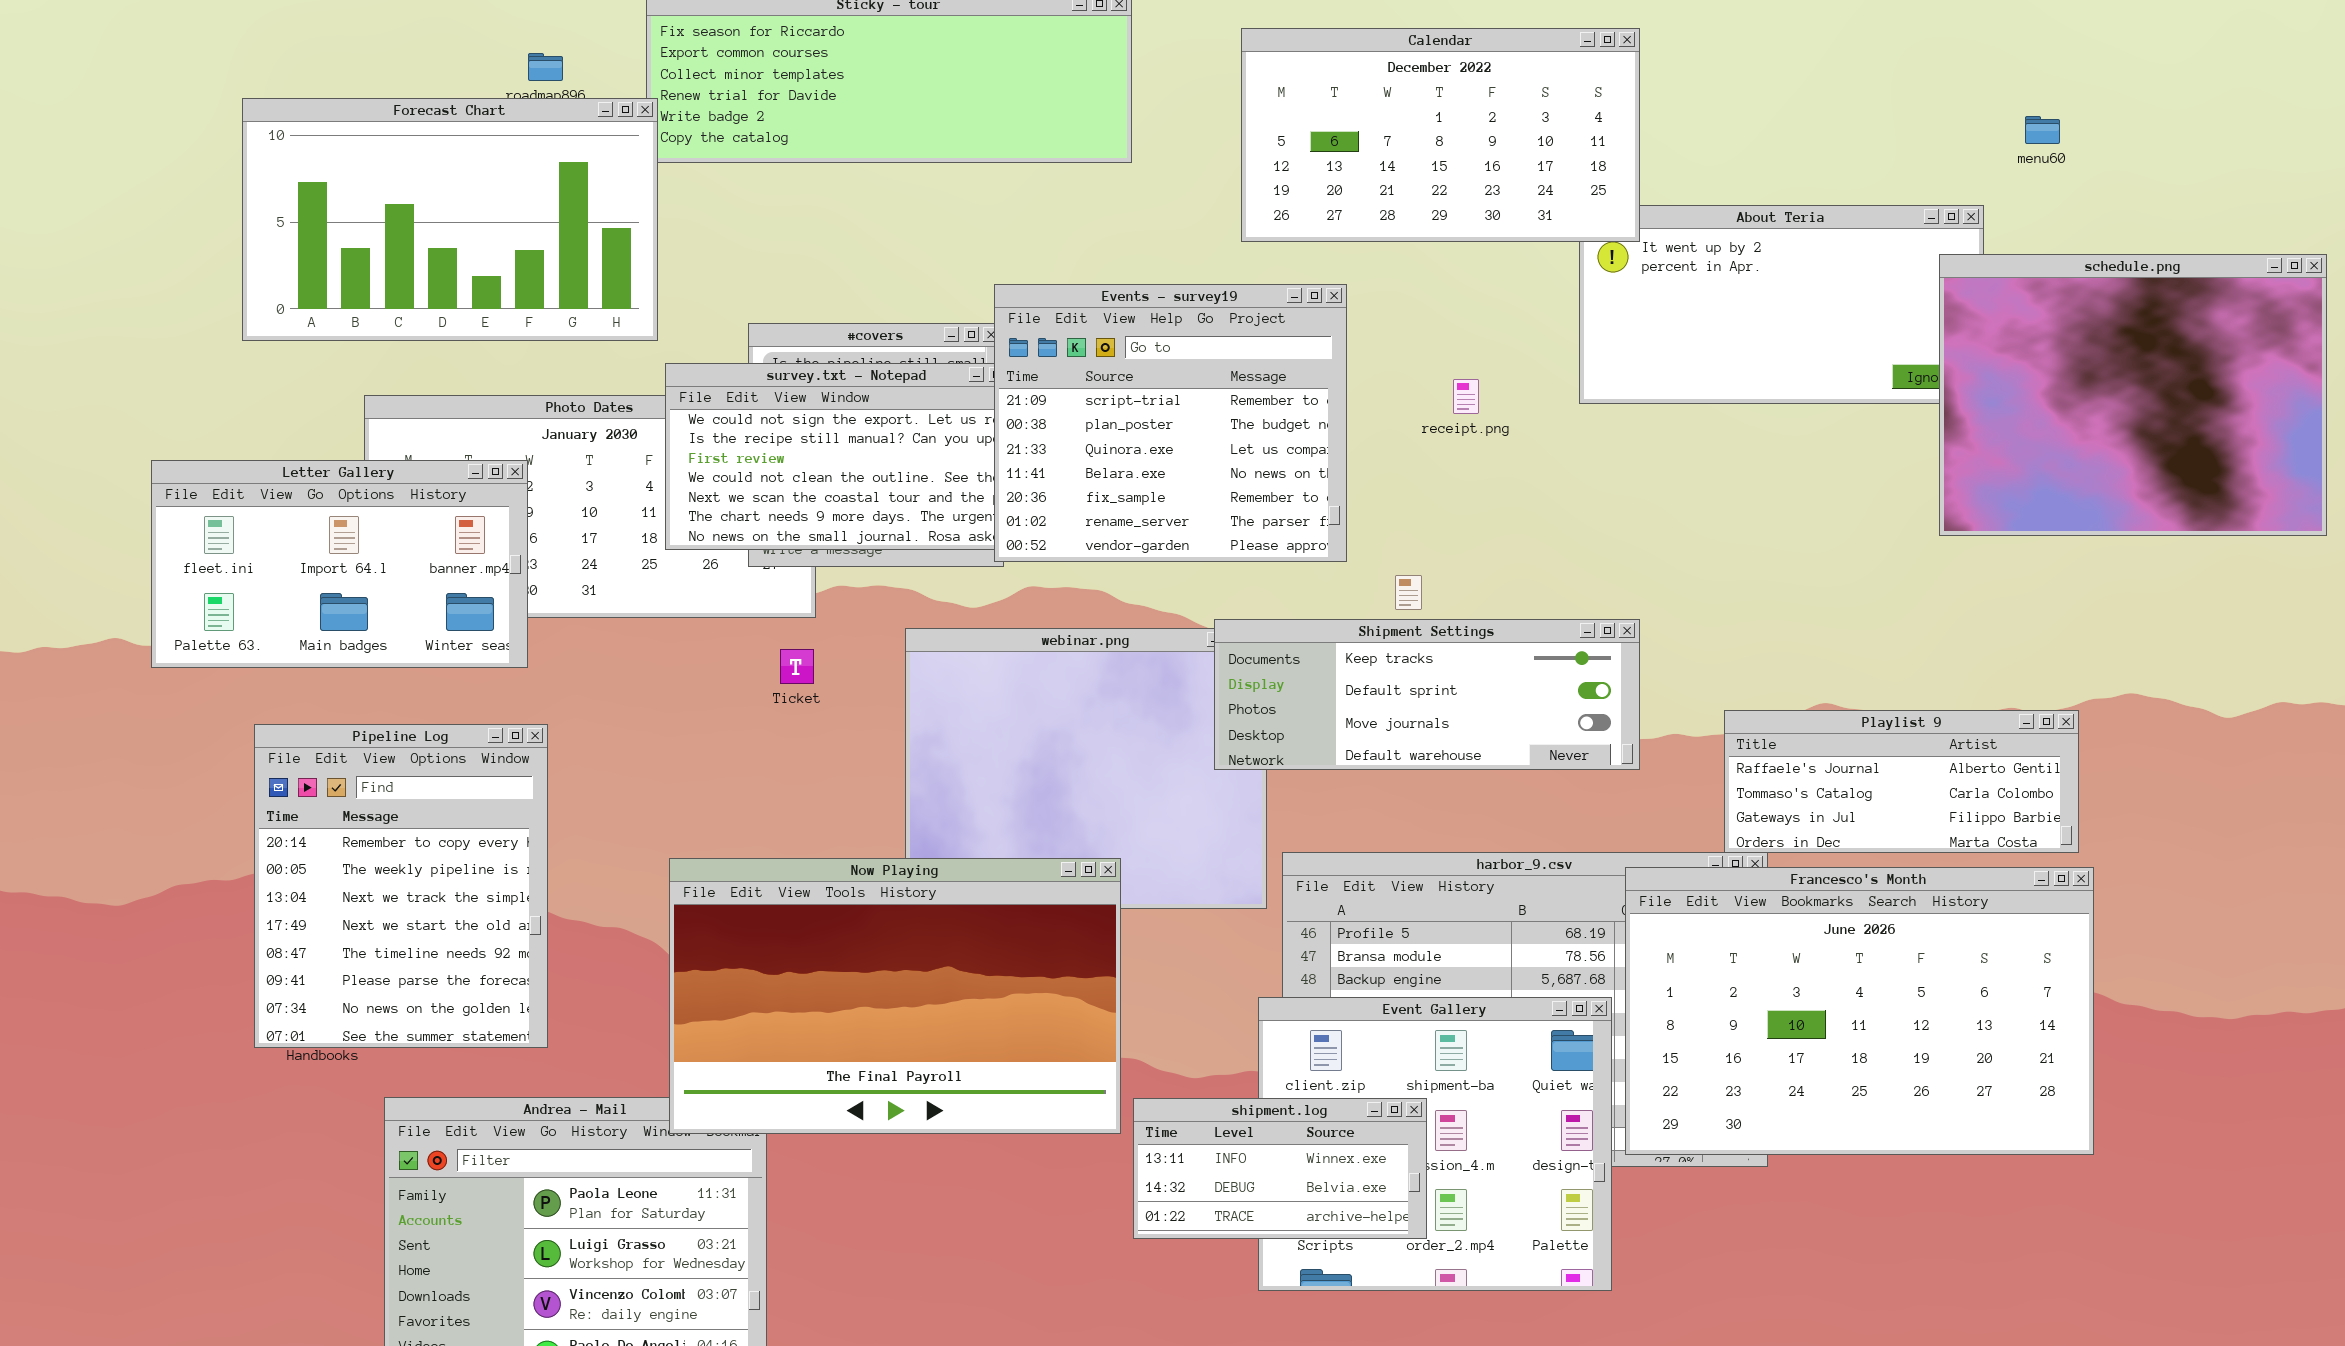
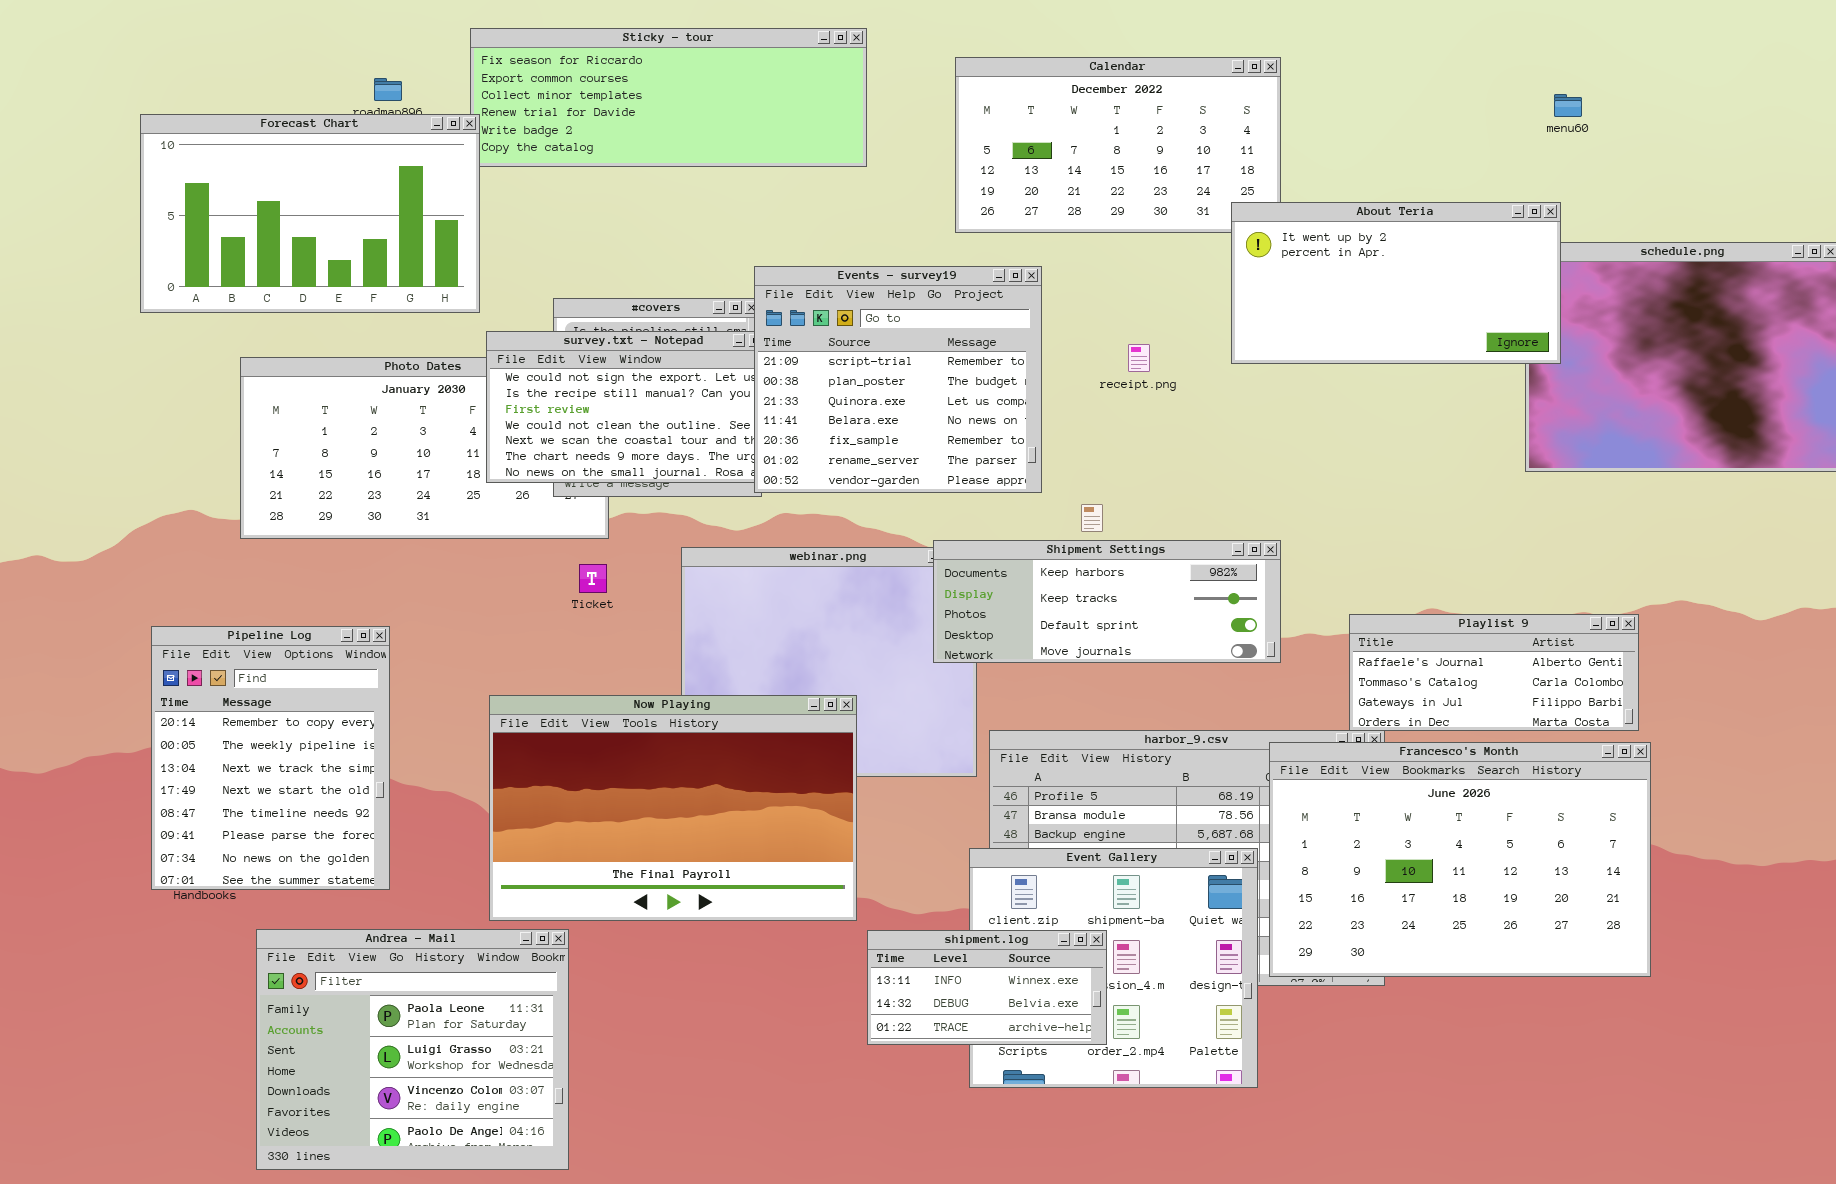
menu60: [2025,116,2060,144] -> [1554,94,1582,117], moved
About Teria: [1579,205,1984,404] -> [1231,202,1561,364], raised
Letter Gallery: [151,460,528,668] -> none, closed
Shipment Settings: [1214,619,1640,770] -> [933,540,1281,663], scrolled up 1 row
Now Playing: [669,858,1121,1134] -> [489,695,857,921], moved

